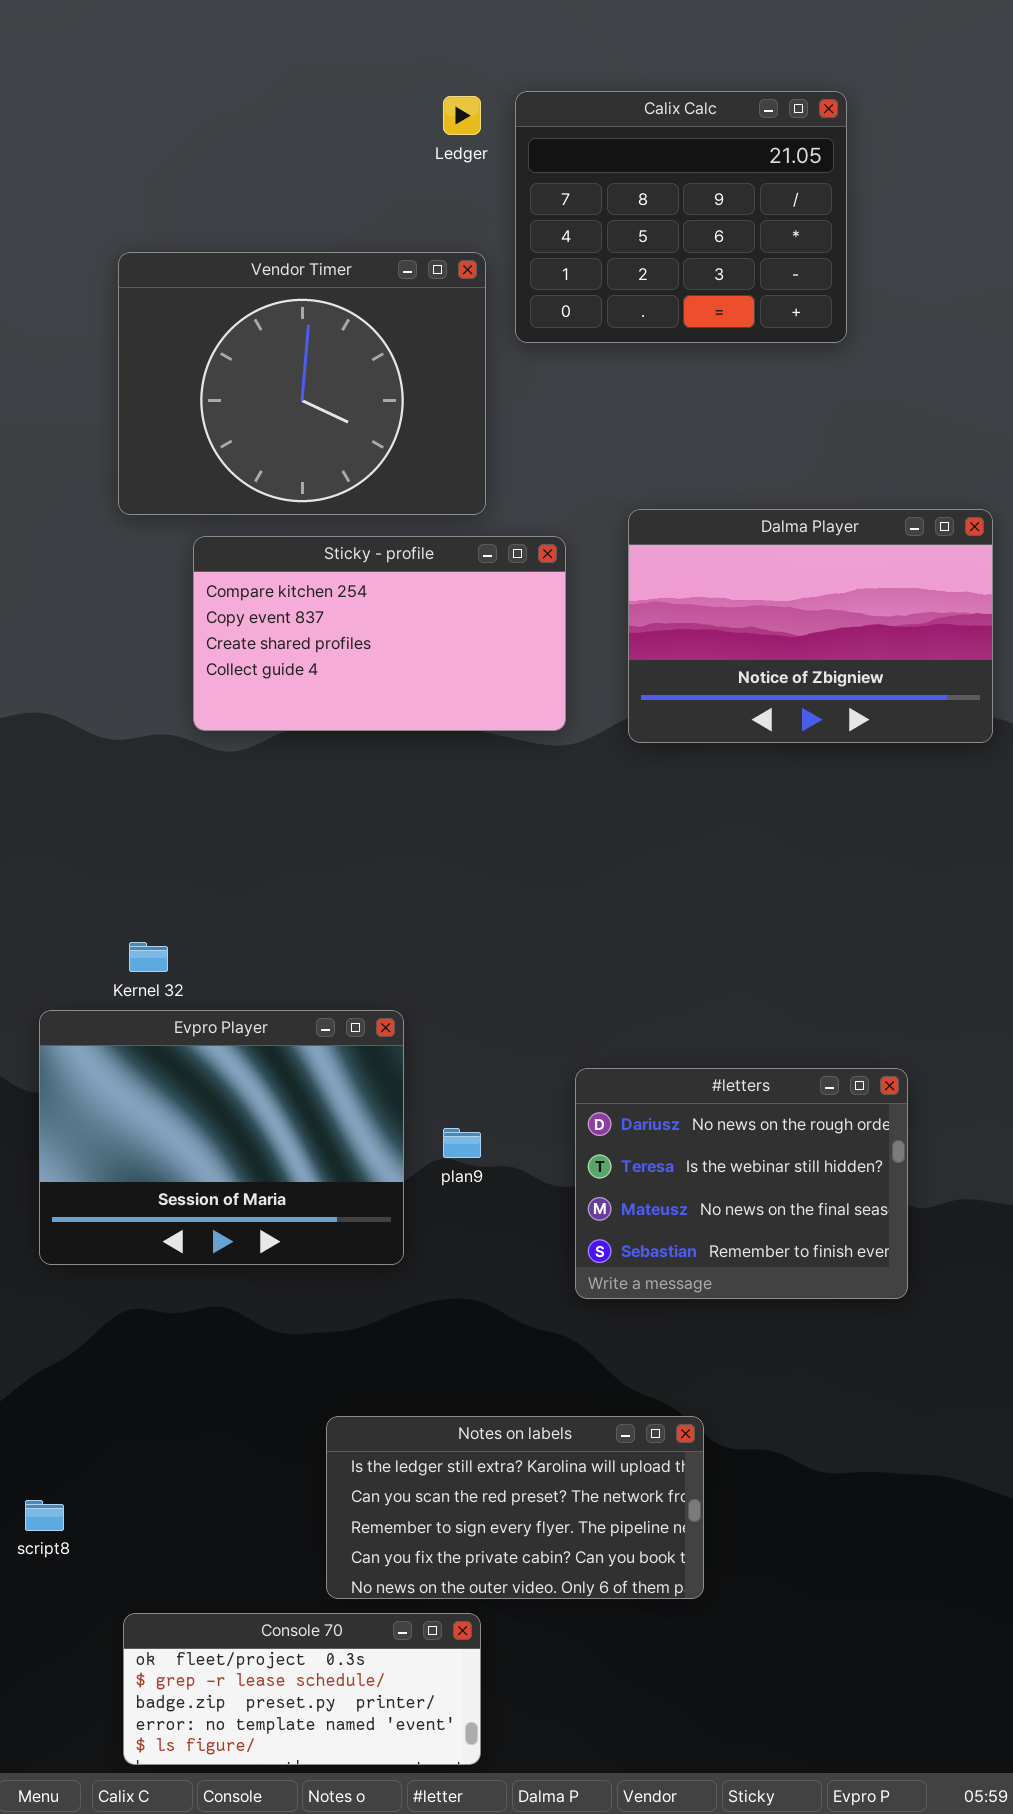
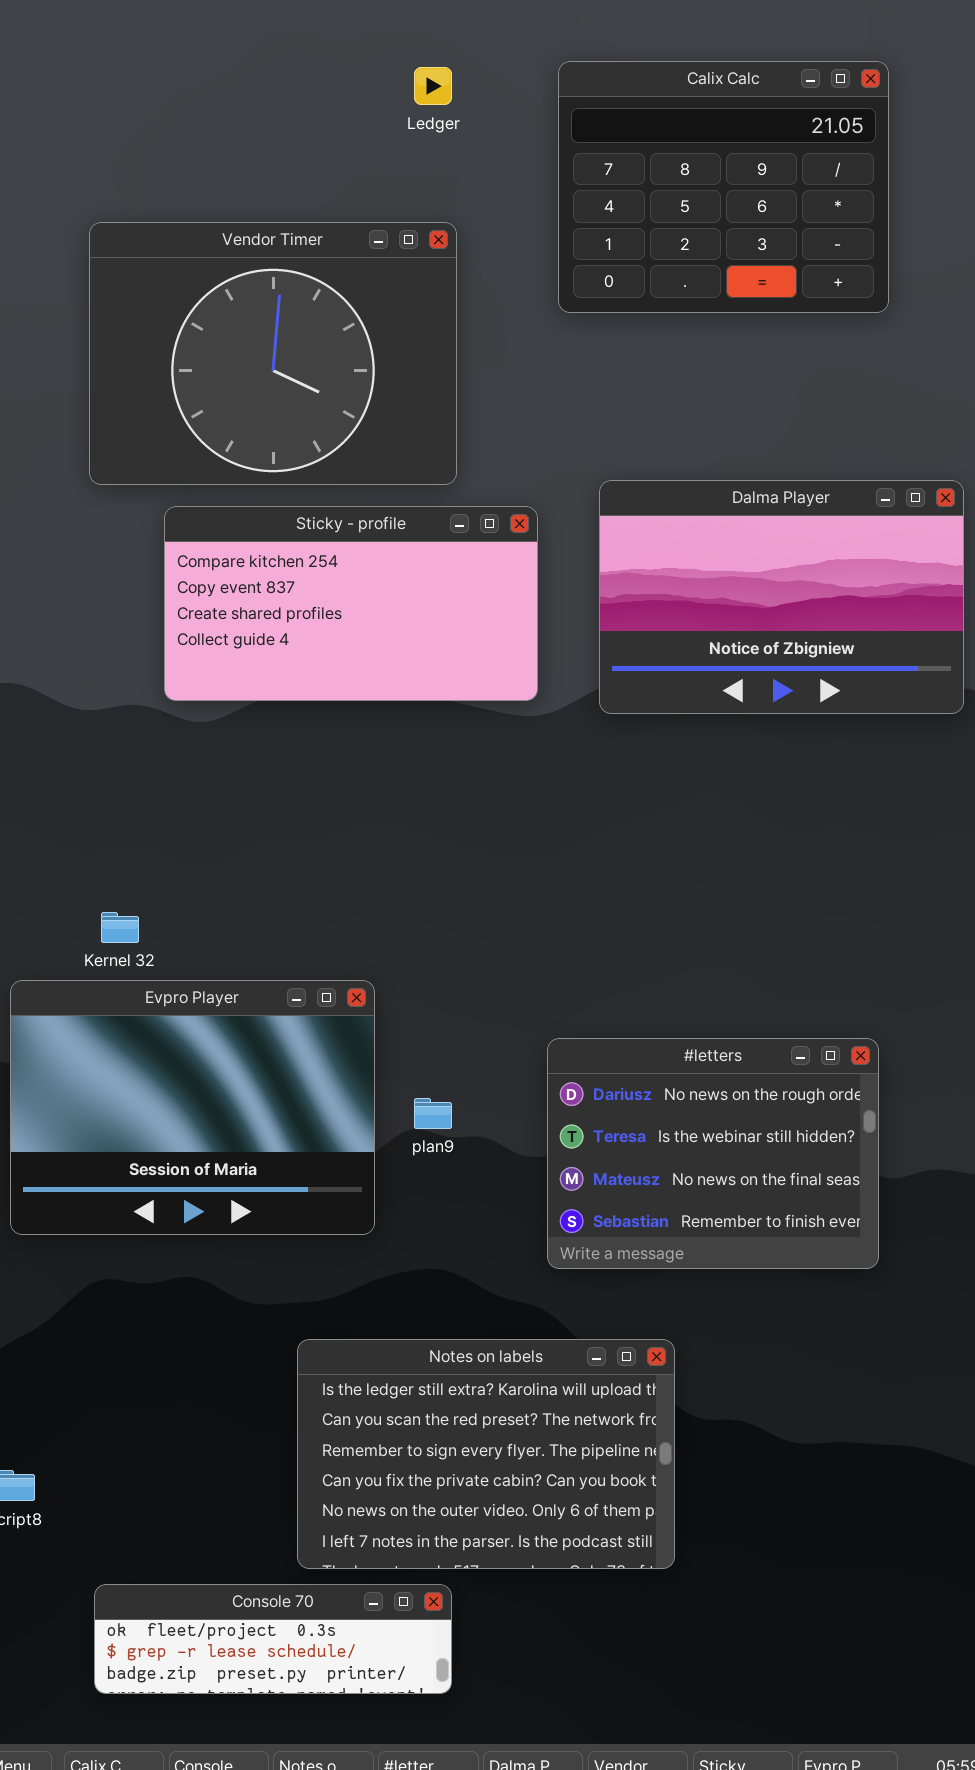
Calix Calc: [515,91,847,343] -> [558,61,889,313], moved
Notes on labels: [326,1416,704,1599] -> [297,1339,675,1569], resized
Console 70: [123,1613,481,1765] -> [94,1584,452,1694], resized

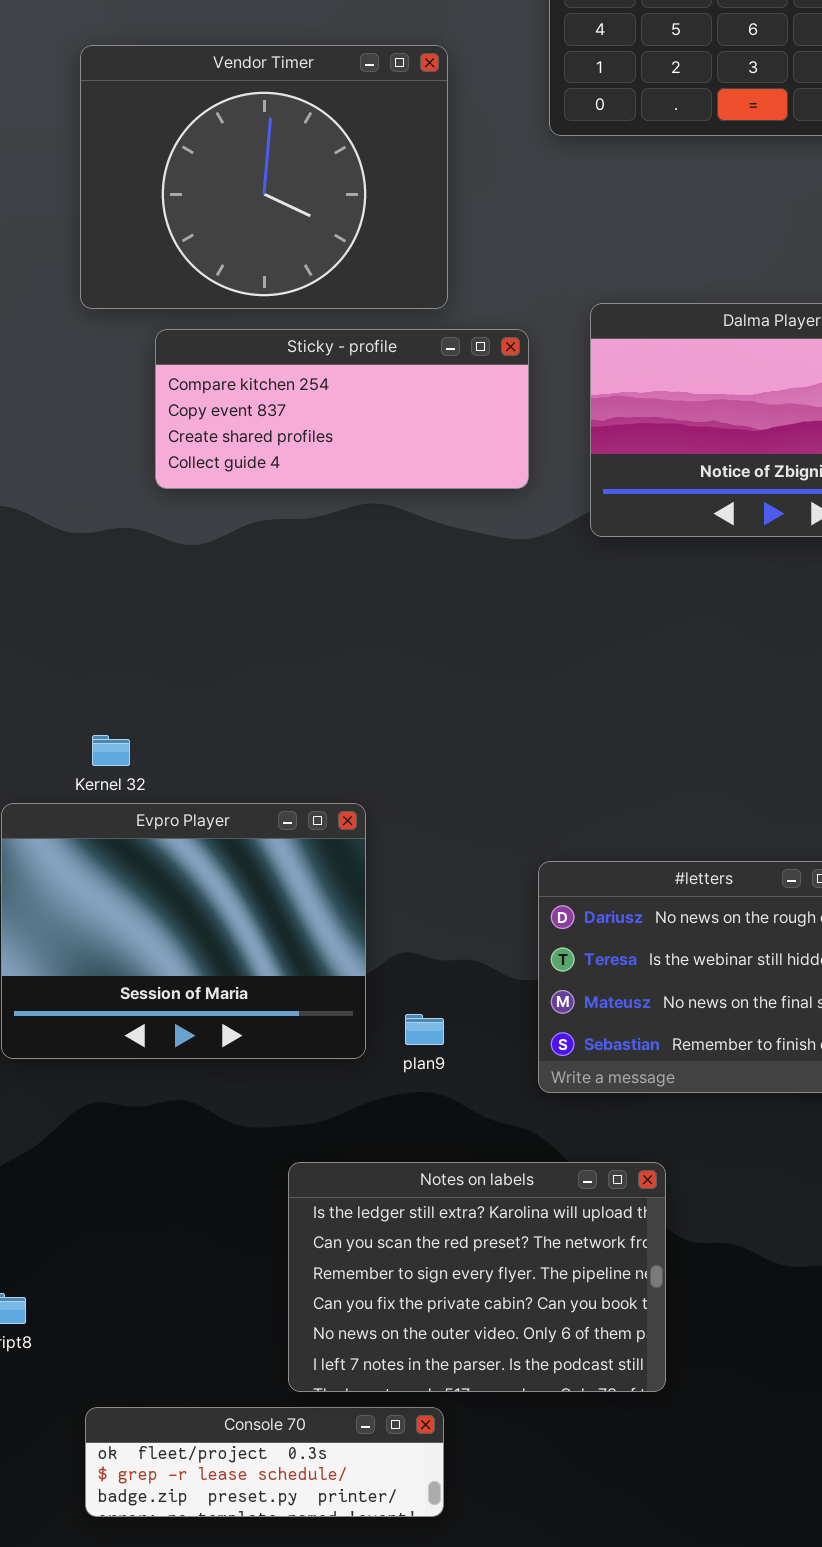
Sticky - profile: [164,506,538,701] -> [155,329,529,489], resized
plan9: [414,1098,452,1129] -> [405,1014,444,1045], moved

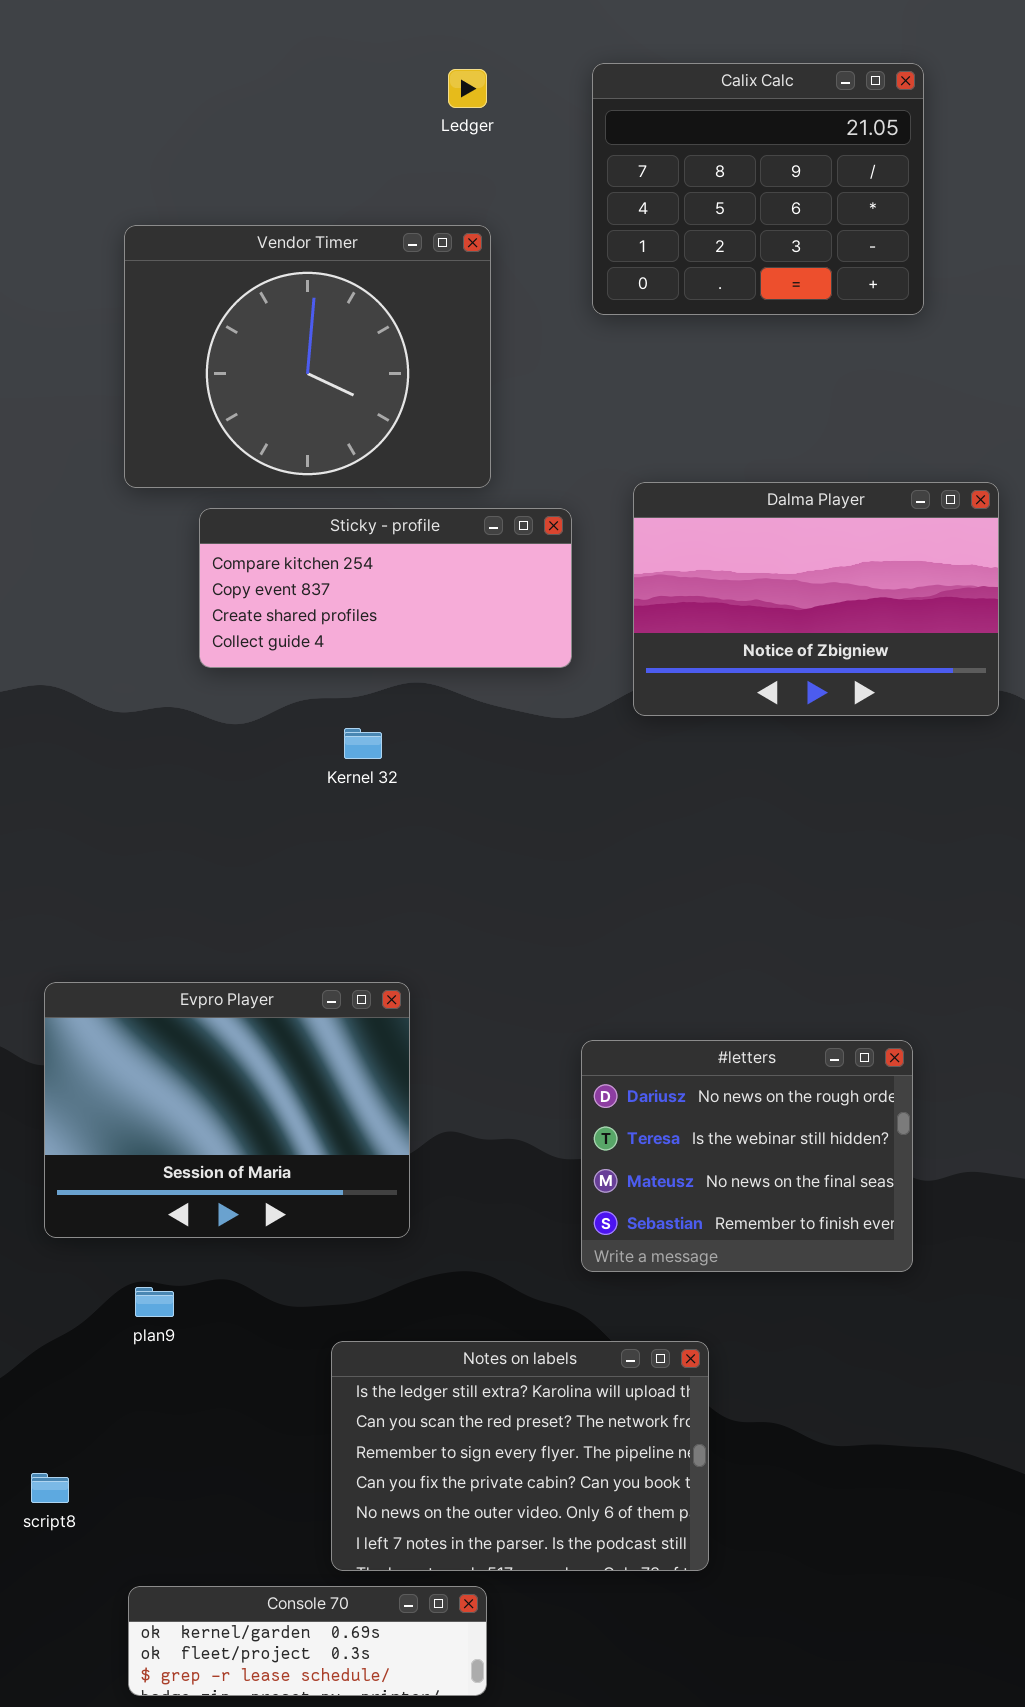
Kernel 32: [92,735,130,766] -> [344,728,382,759], moved
plan9: [405,1014,444,1045] -> [135,1287,174,1317], moved
Console 70: [85,1407,444,1517] -> [128,1586,487,1696], scrolled up 1 row

